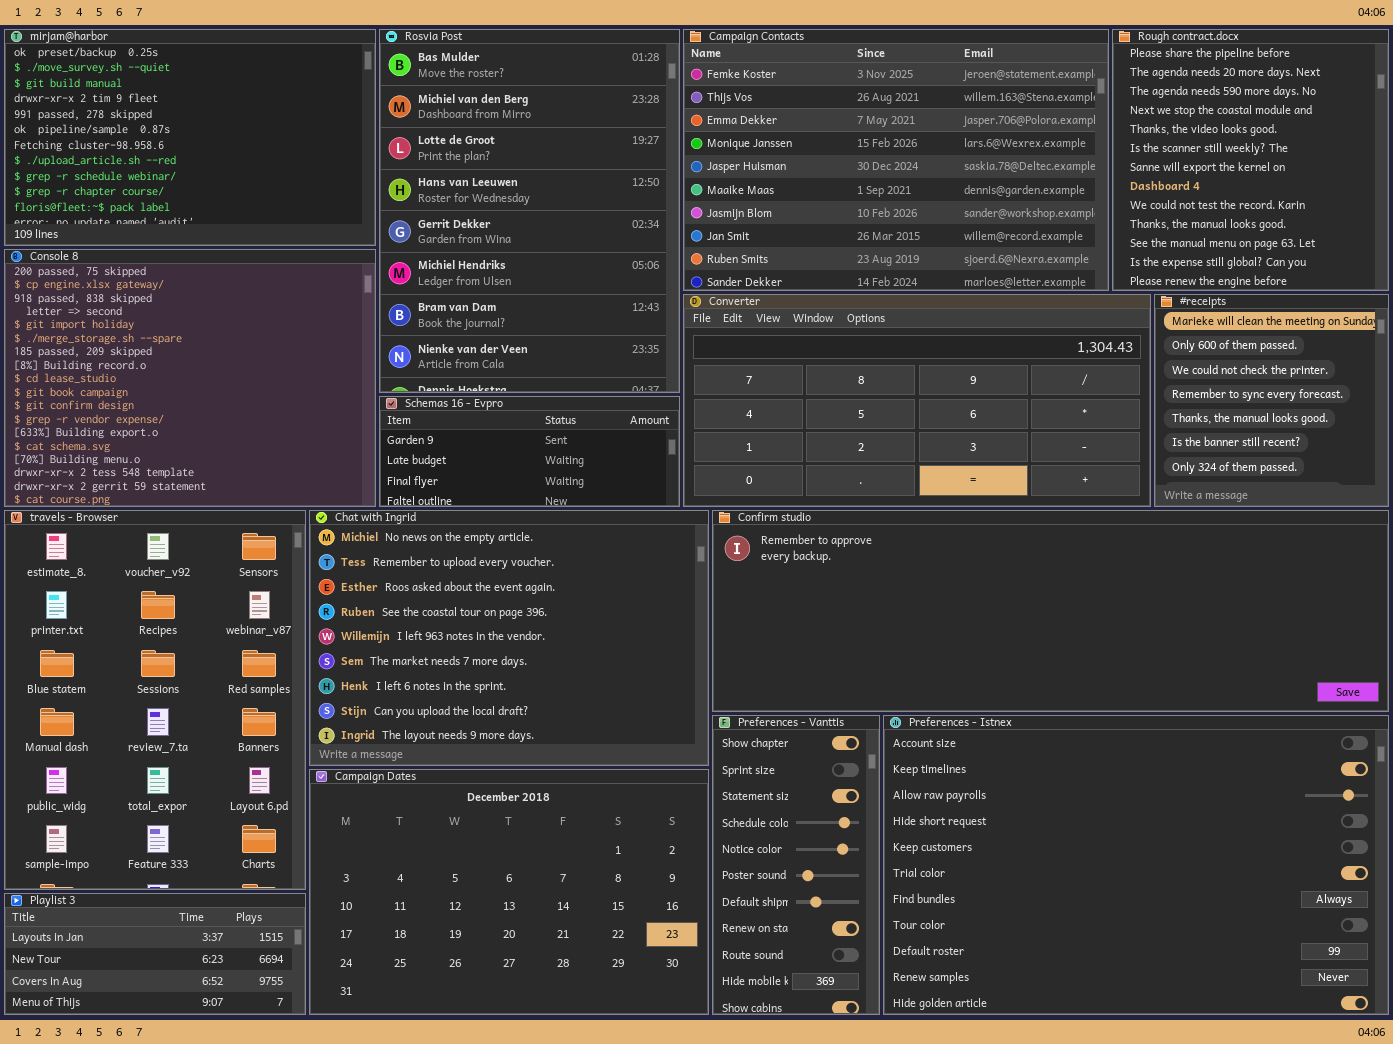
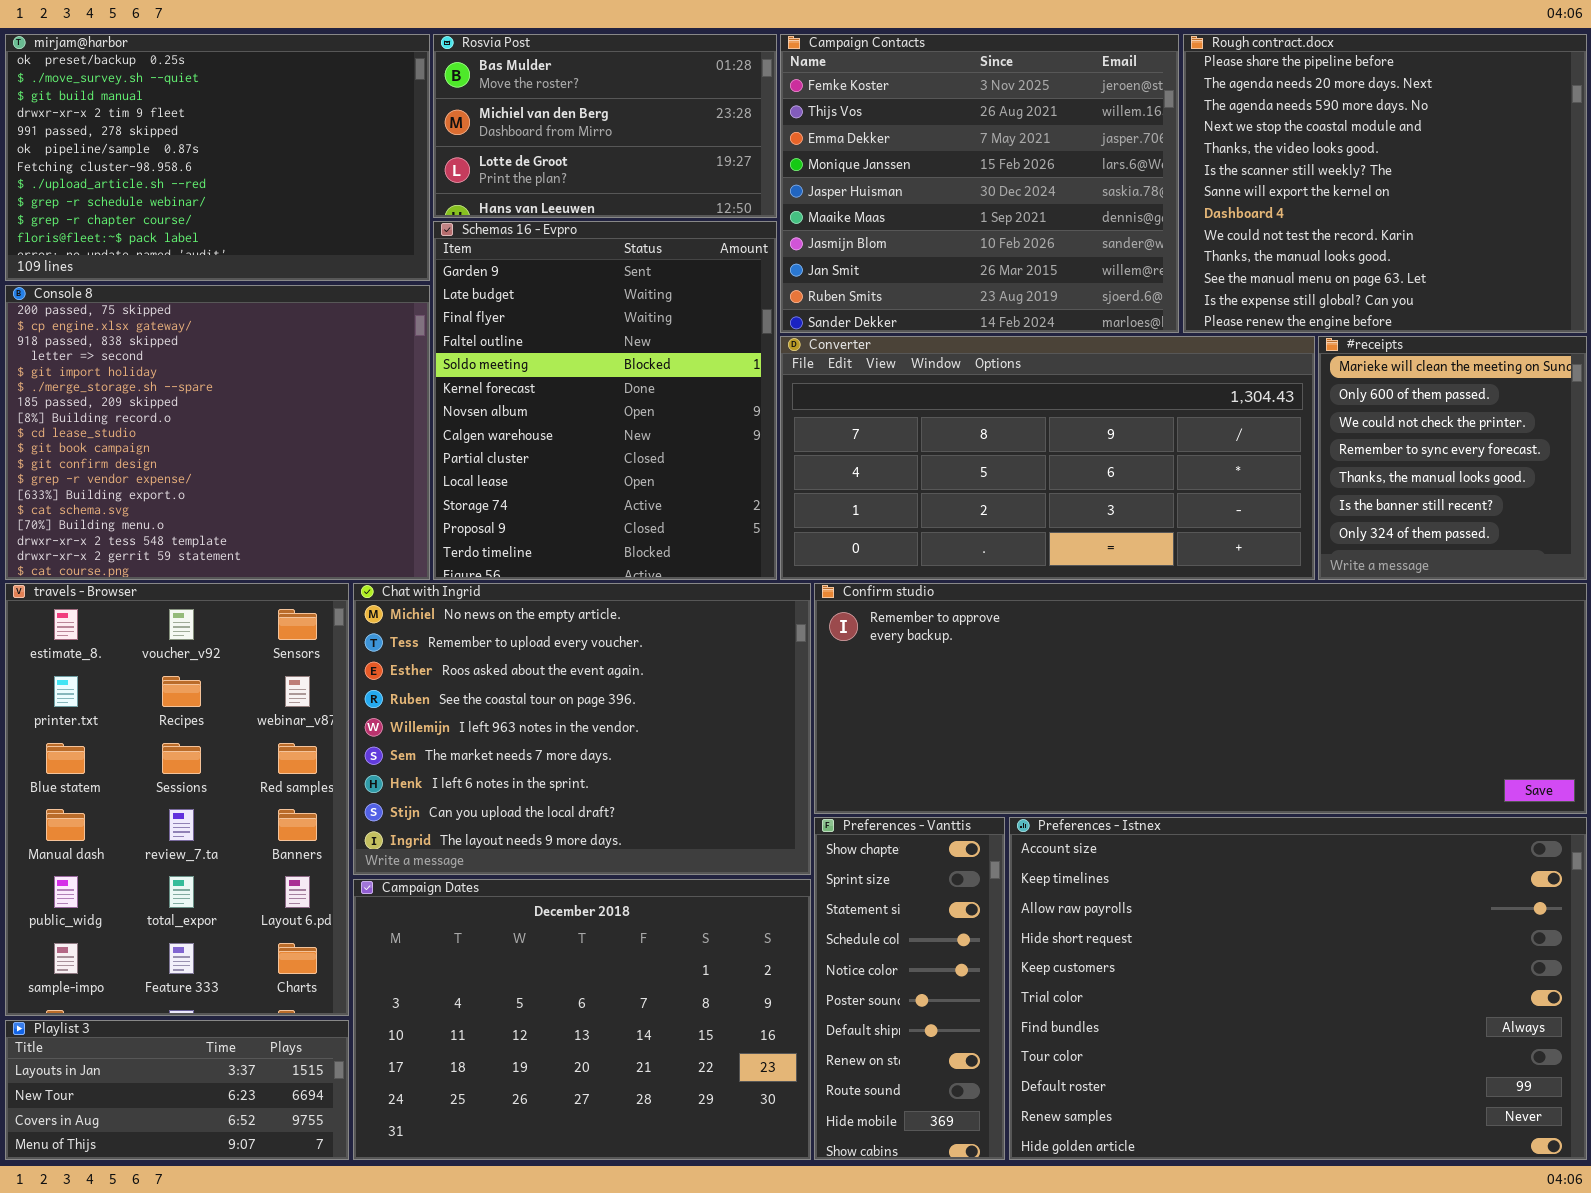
Rosvia Post: [379,29,680,393] -> [433,34,777,218], resized
Campaign Contacts: [683,29,1109,291] -> [780,34,1179,333], resized
Rough contract.docx: [1112,29,1389,291] -> [1183,34,1587,333], resized
Schemas 16 - Evpro: [379,396,680,507] -> [433,221,777,580], resized

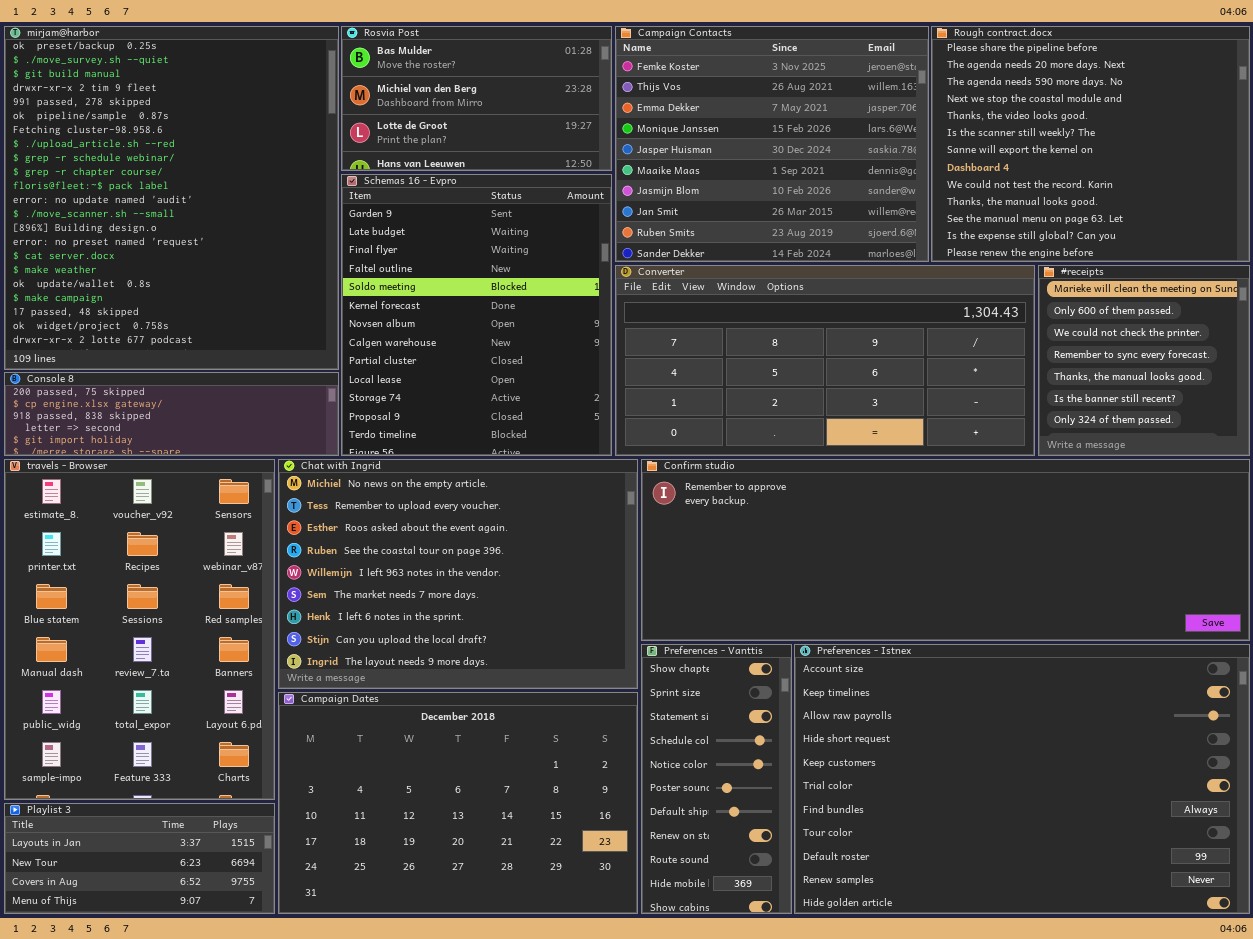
mirjam@harbor: [5,34,430,281] -> [4,26,339,370], resized
Console 8: [5,285,430,580] -> [4,372,339,456], resized

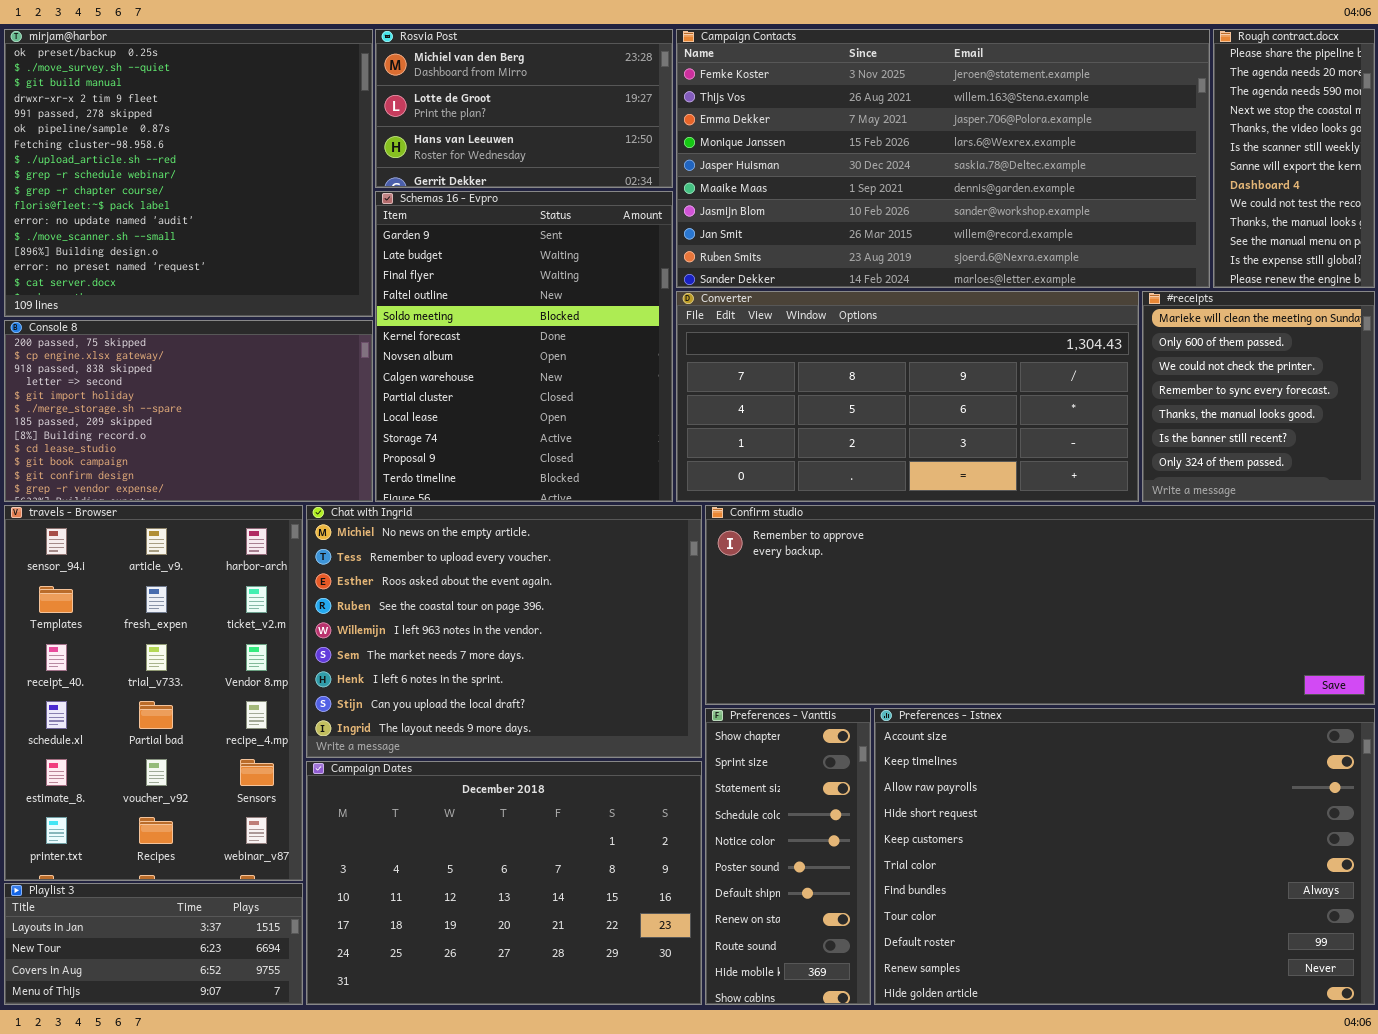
mirjam@harbor: [4,26,339,370] -> [4,29,373,317], resized
Rosvia Post: [341,26,612,171] -> [375,29,673,188], scrolled down 1 row
Campaign Contacts: [615,26,929,262] -> [676,29,1210,288], resized
Rough contract.docx: [931,26,1250,262] -> [1213,29,1375,288], resized
Console 8: [4,372,339,456] -> [4,320,373,502], resized
travels - Browser: [4,459,275,800] -> [4,505,303,881], scrolled up 4 rows

